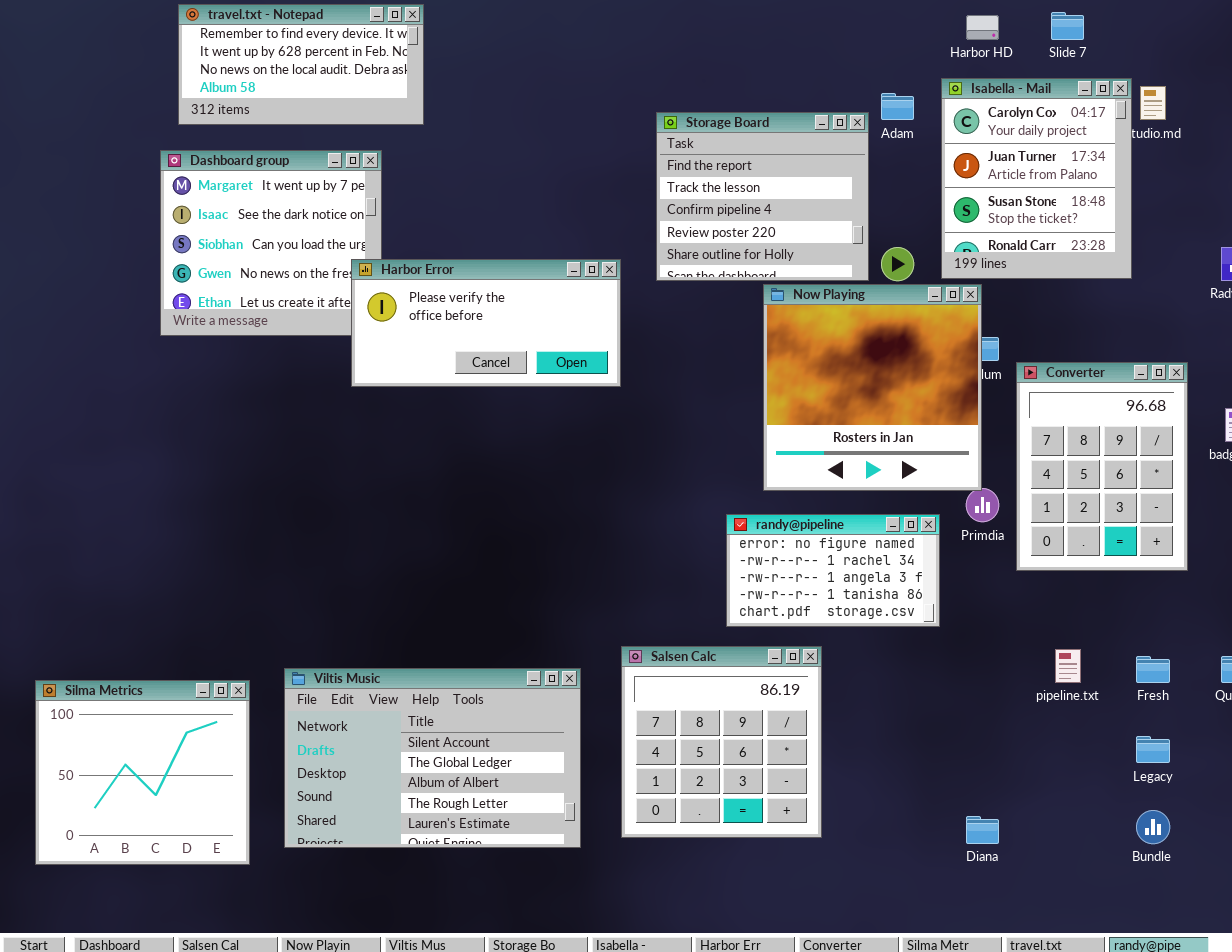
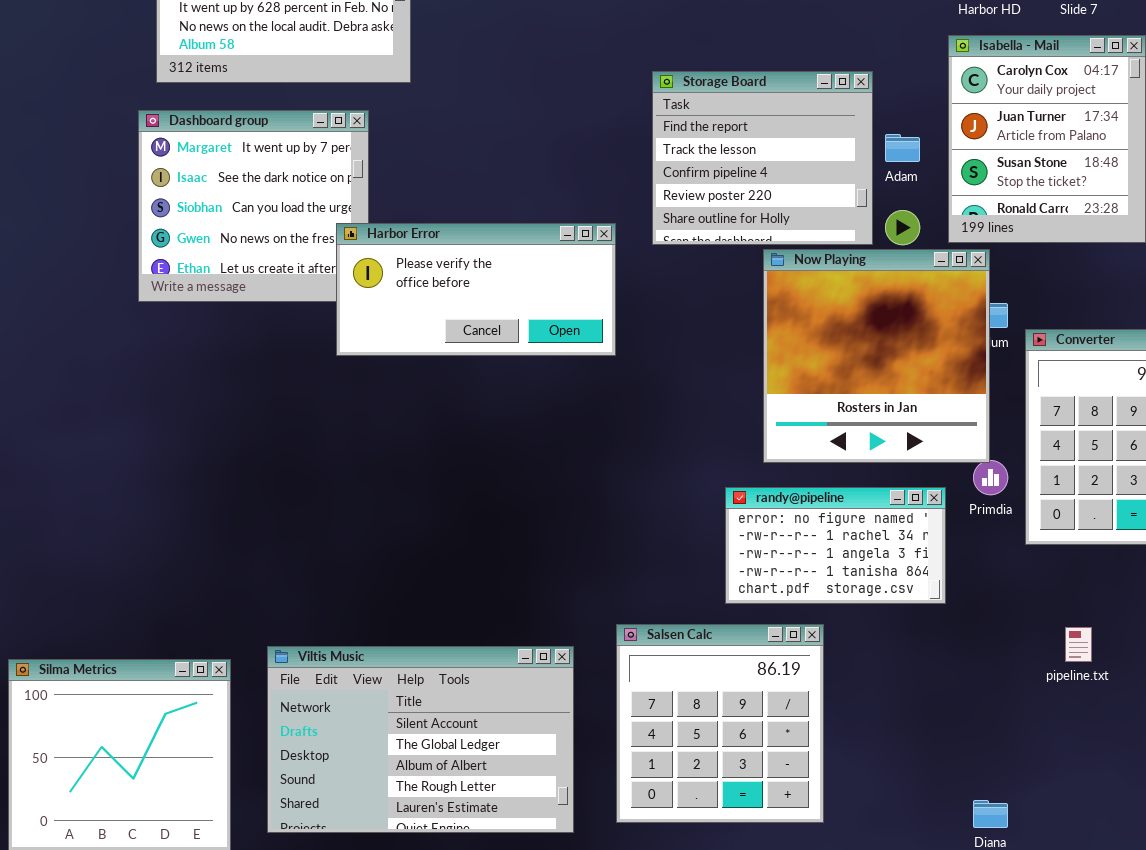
Adam: [881,93,914,120] -> [885,134,920,162], moved

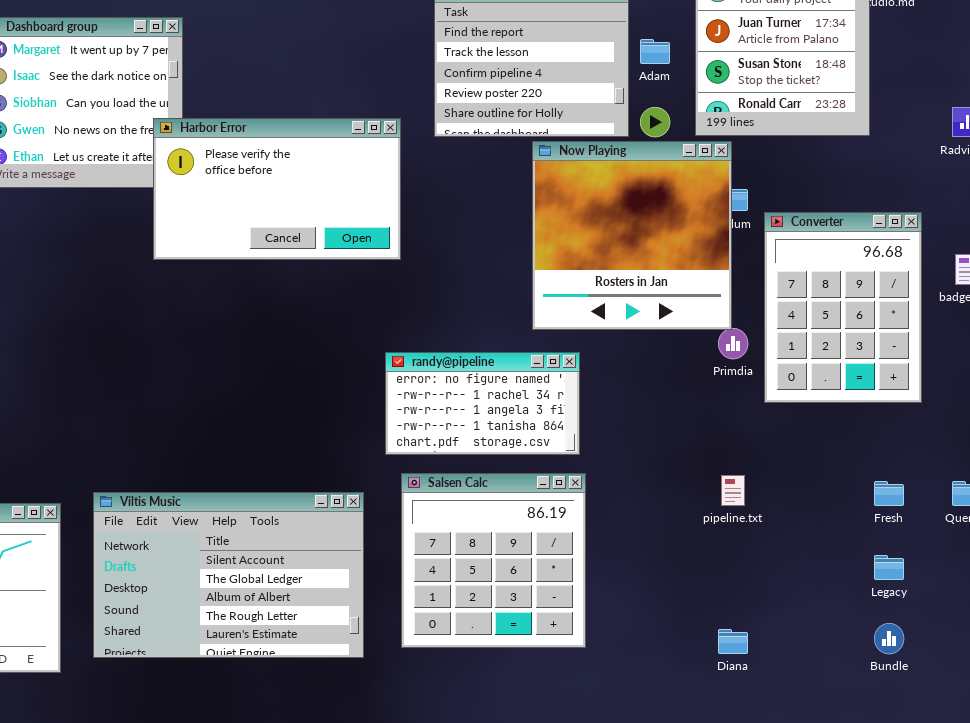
Harbor Error: [336,223,616,356] -> [153,118,401,260], resized
randy@pipeline: [725,487,946,604] -> [385,352,580,455], moved
pipeline.txt: [1065,627,1092,662] -> [721,475,745,506], moved

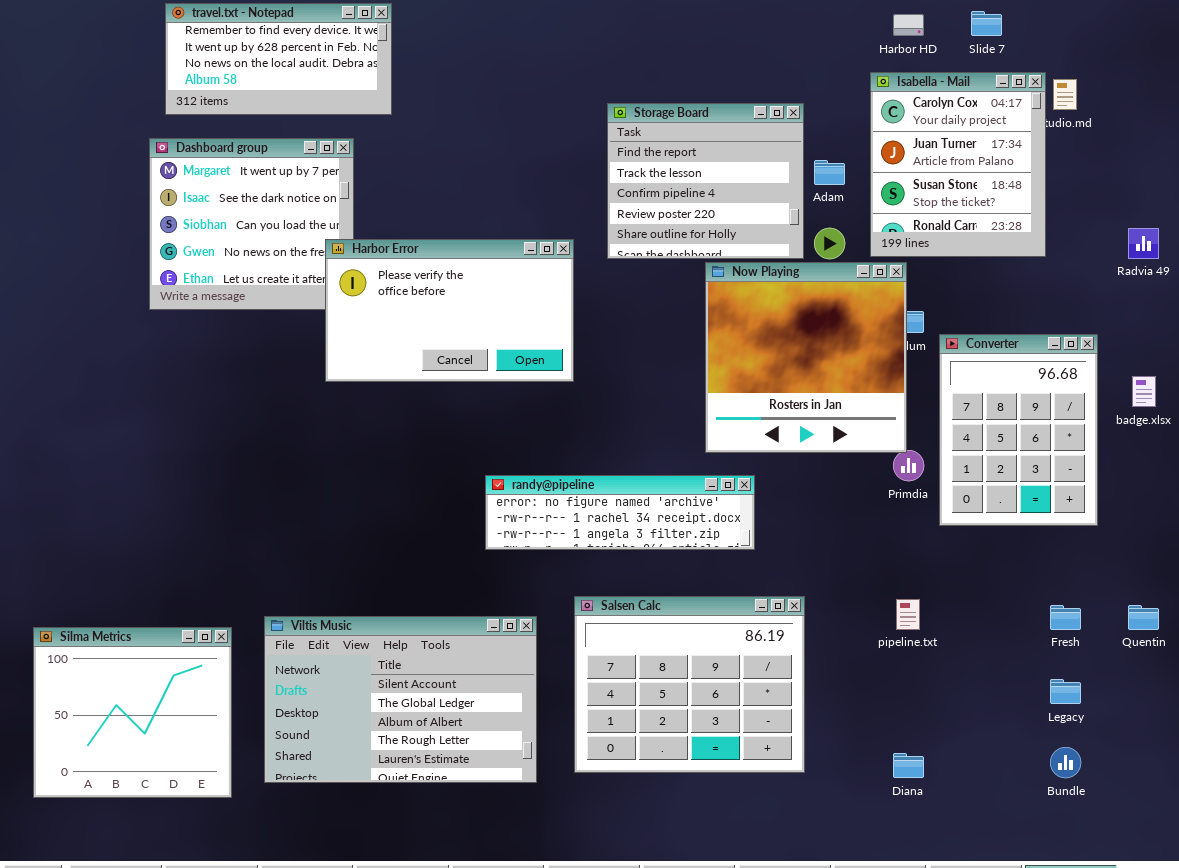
randy@pipeline: [385,352,580,455] -> [485,475,755,550], resized
Salsen Calc: [401,473,586,648] -> [574,596,805,773], resized

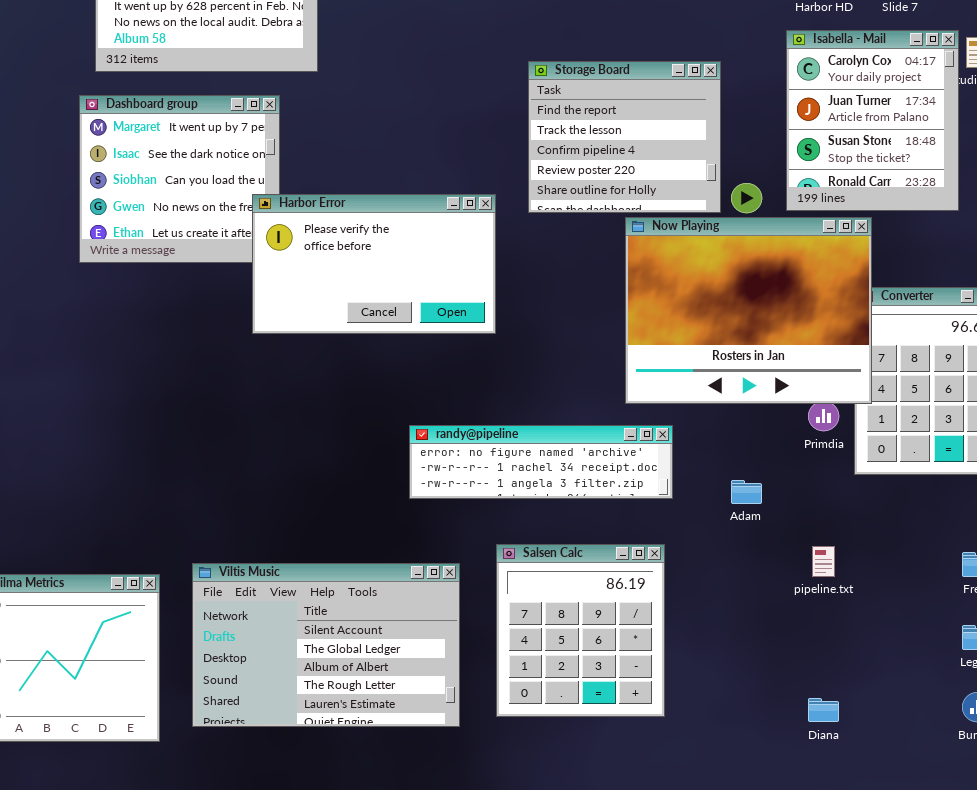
Adam: [814,160,845,185] -> [731,480,762,504], moved
Now Playing: [705,262,907,453] -> [625,217,872,404], resized
Salsen Calc: [574,596,805,773] -> [496,544,665,717], resized

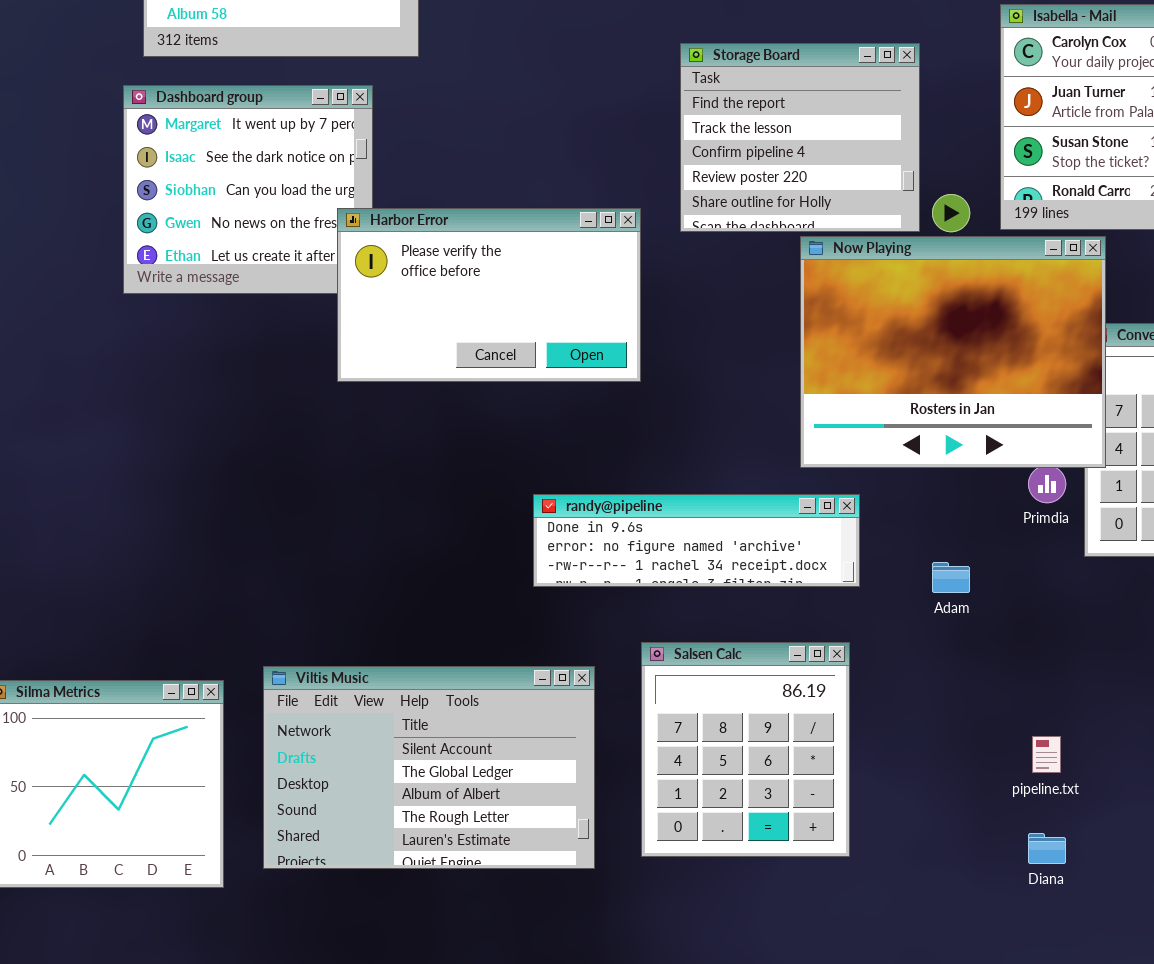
randy@pipeline: [409,425,673,499] -> [533,494,860,587], scrolled up 1 row
pipeline.txt: [812,546,835,577] -> [1032,736,1061,773], moved

